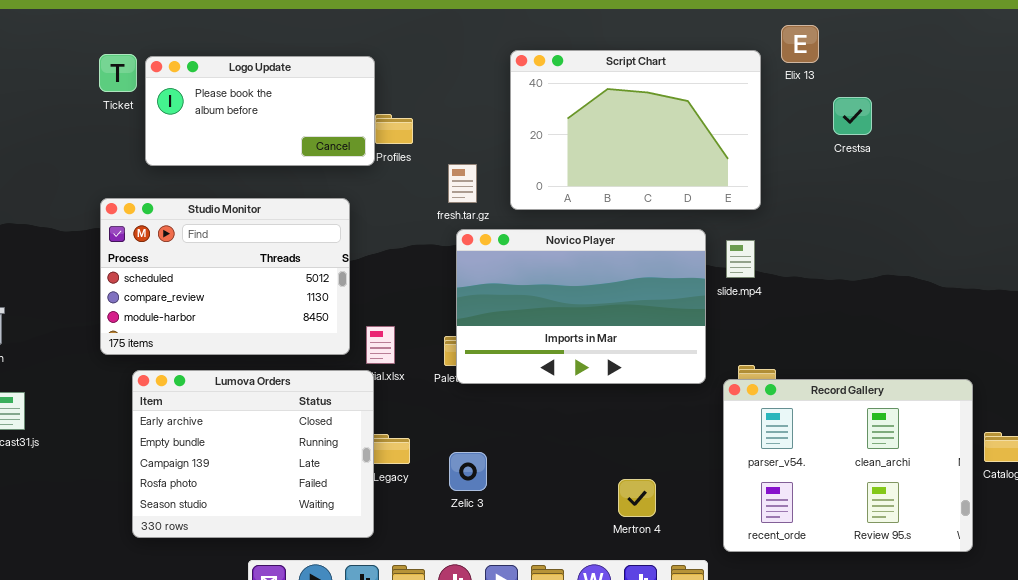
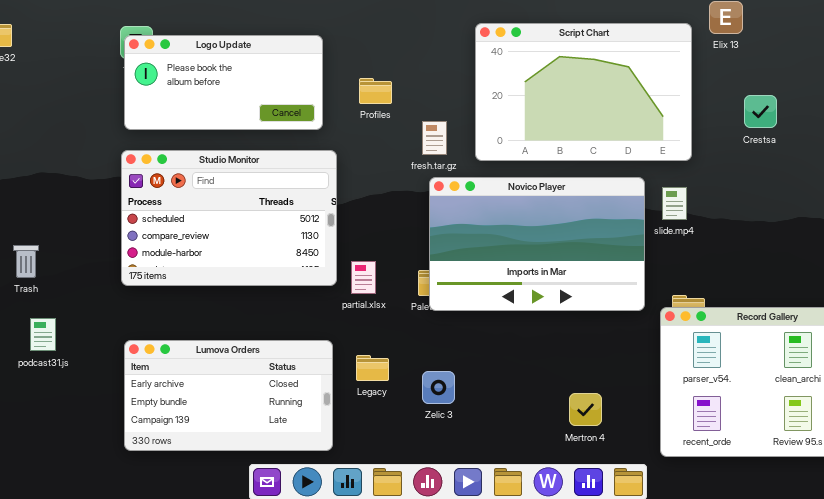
Logo Update: [145,56,375,166] -> [124,35,323,130], moved
Crestsa: [833,97,872,135] -> [744,95,777,128], moved
Lumova Orders: [132,370,374,538] -> [124,340,333,451], moved, resized

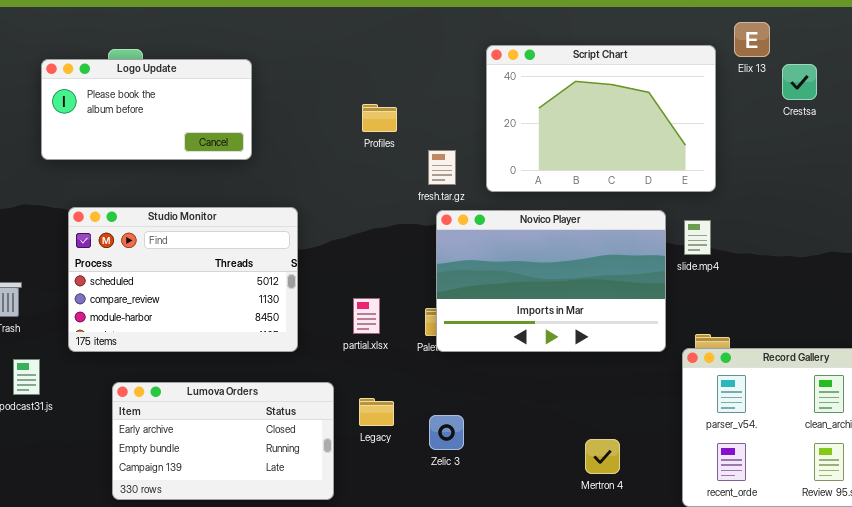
Logo Update: [124,35,323,130] -> [41,59,252,160], moved
Crestsa: [744,95,777,128] -> [782,64,817,100], moved
Studio Monitor: [121,150,337,286] -> [68,207,298,352], moved

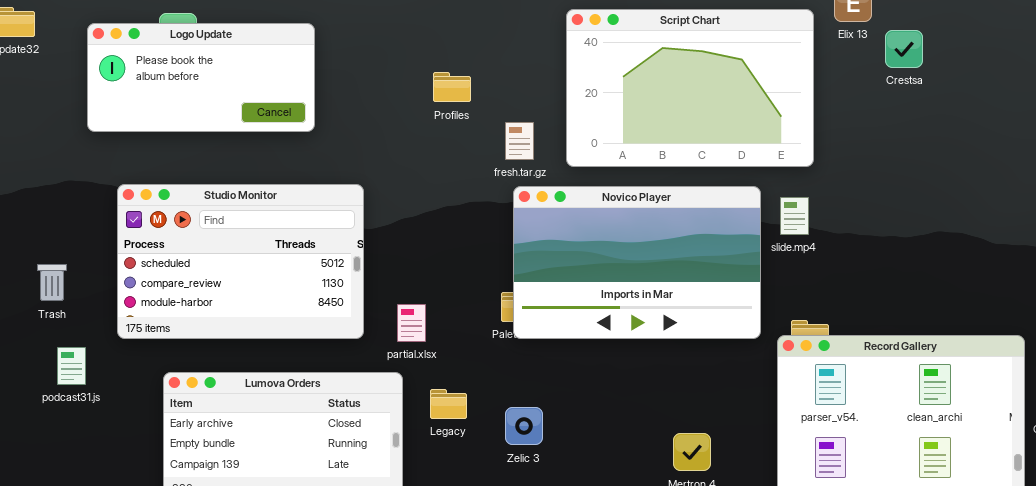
partial.xlsx: [353,298,380,334] -> [397,304,426,342], moved

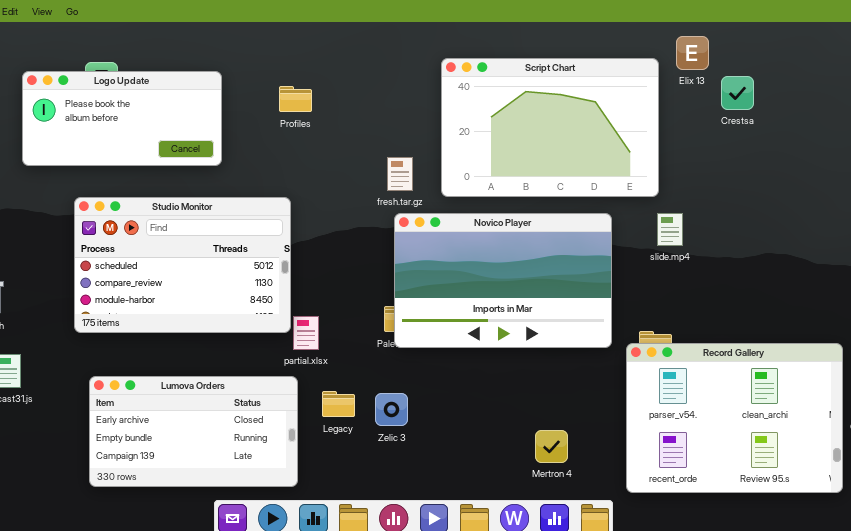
Profiles: [433,72,471,102] -> [279,86,312,112], moved
Studio Monitor: [117,184,364,339] -> [74,197,291,333], moved
slide.mp4: [780,197,809,235] -> [657,213,683,246], moved
Zelic 3: [505,407,543,445] -> [375,393,408,426], moved

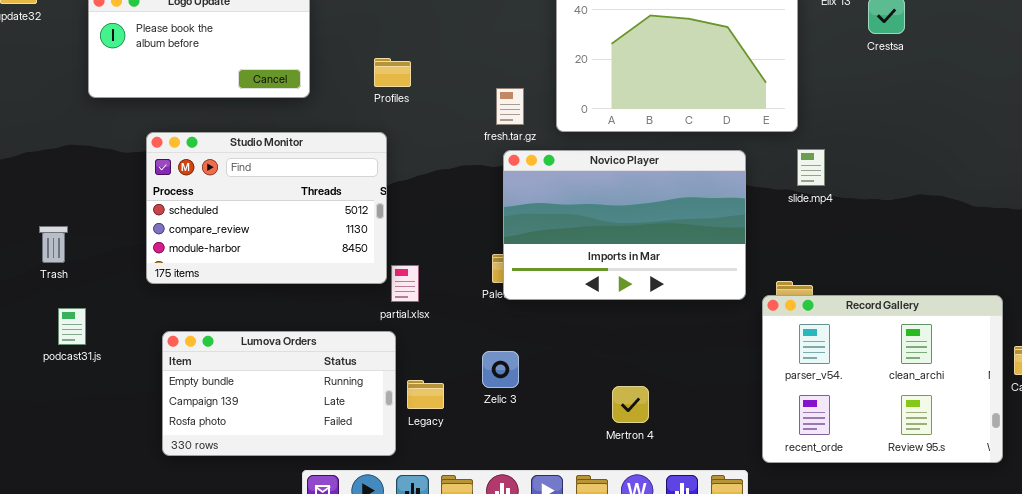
Profiles: [279,86,312,112] -> [374,58,411,87], moved
Lumova Orders: [89,376,298,487] -> [162,331,396,456], scrolled down 1 row
Legacy: [322,391,355,417] -> [407,380,444,409], moved
Mertron 4: [535,430,568,463] -> [612,386,649,423], moved

